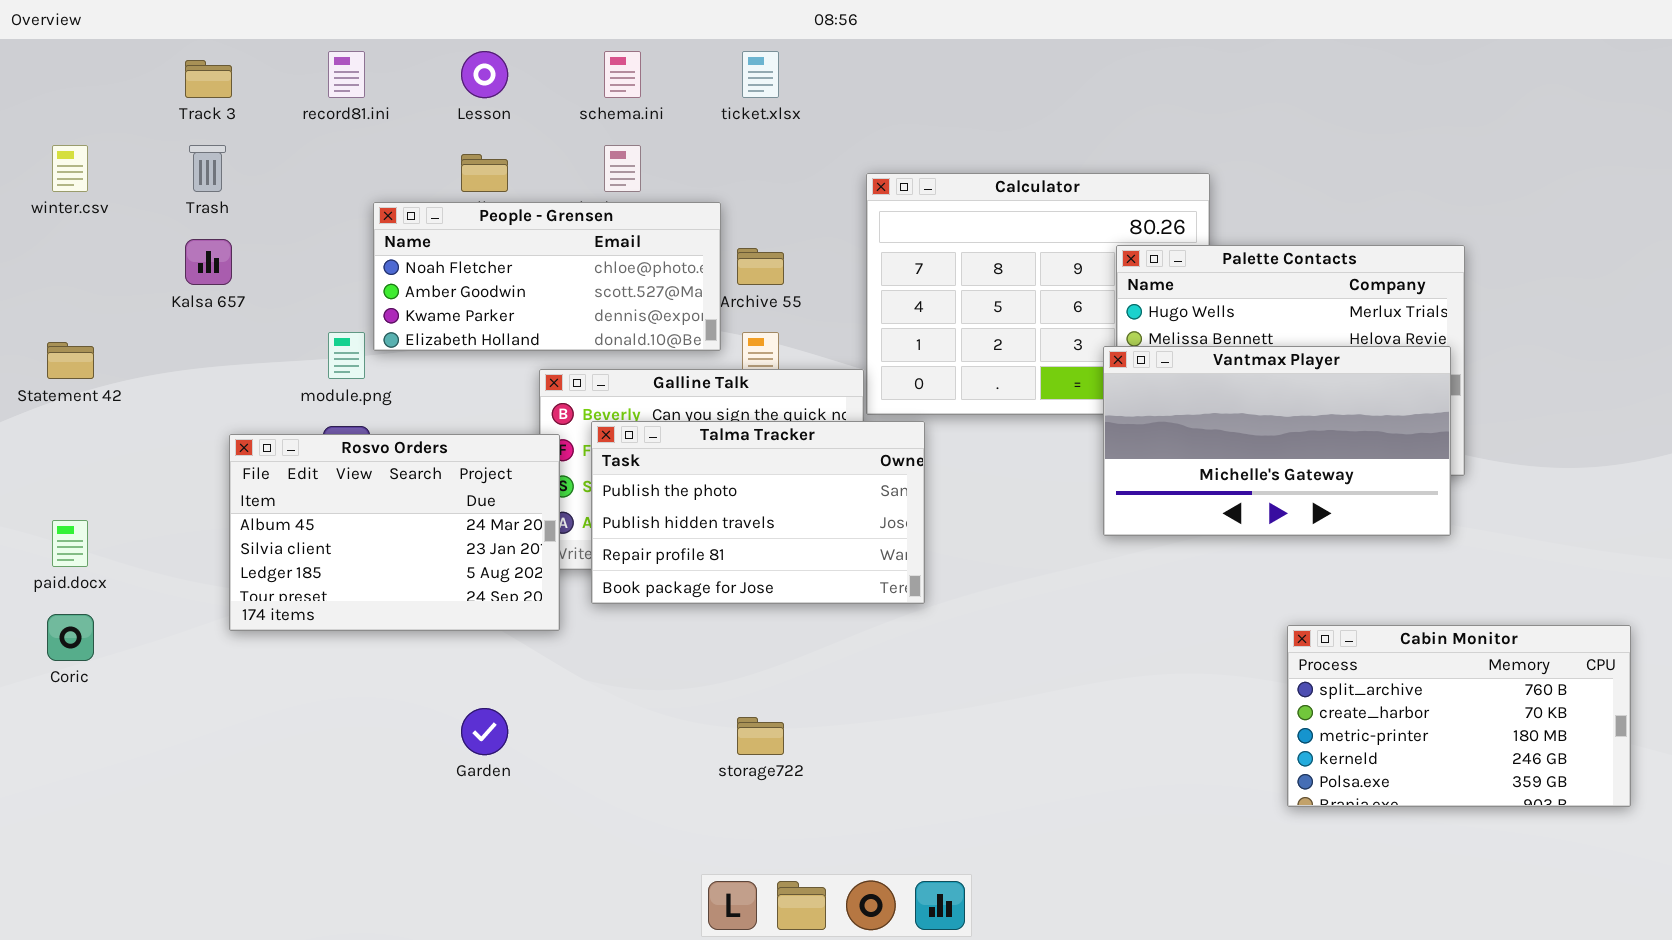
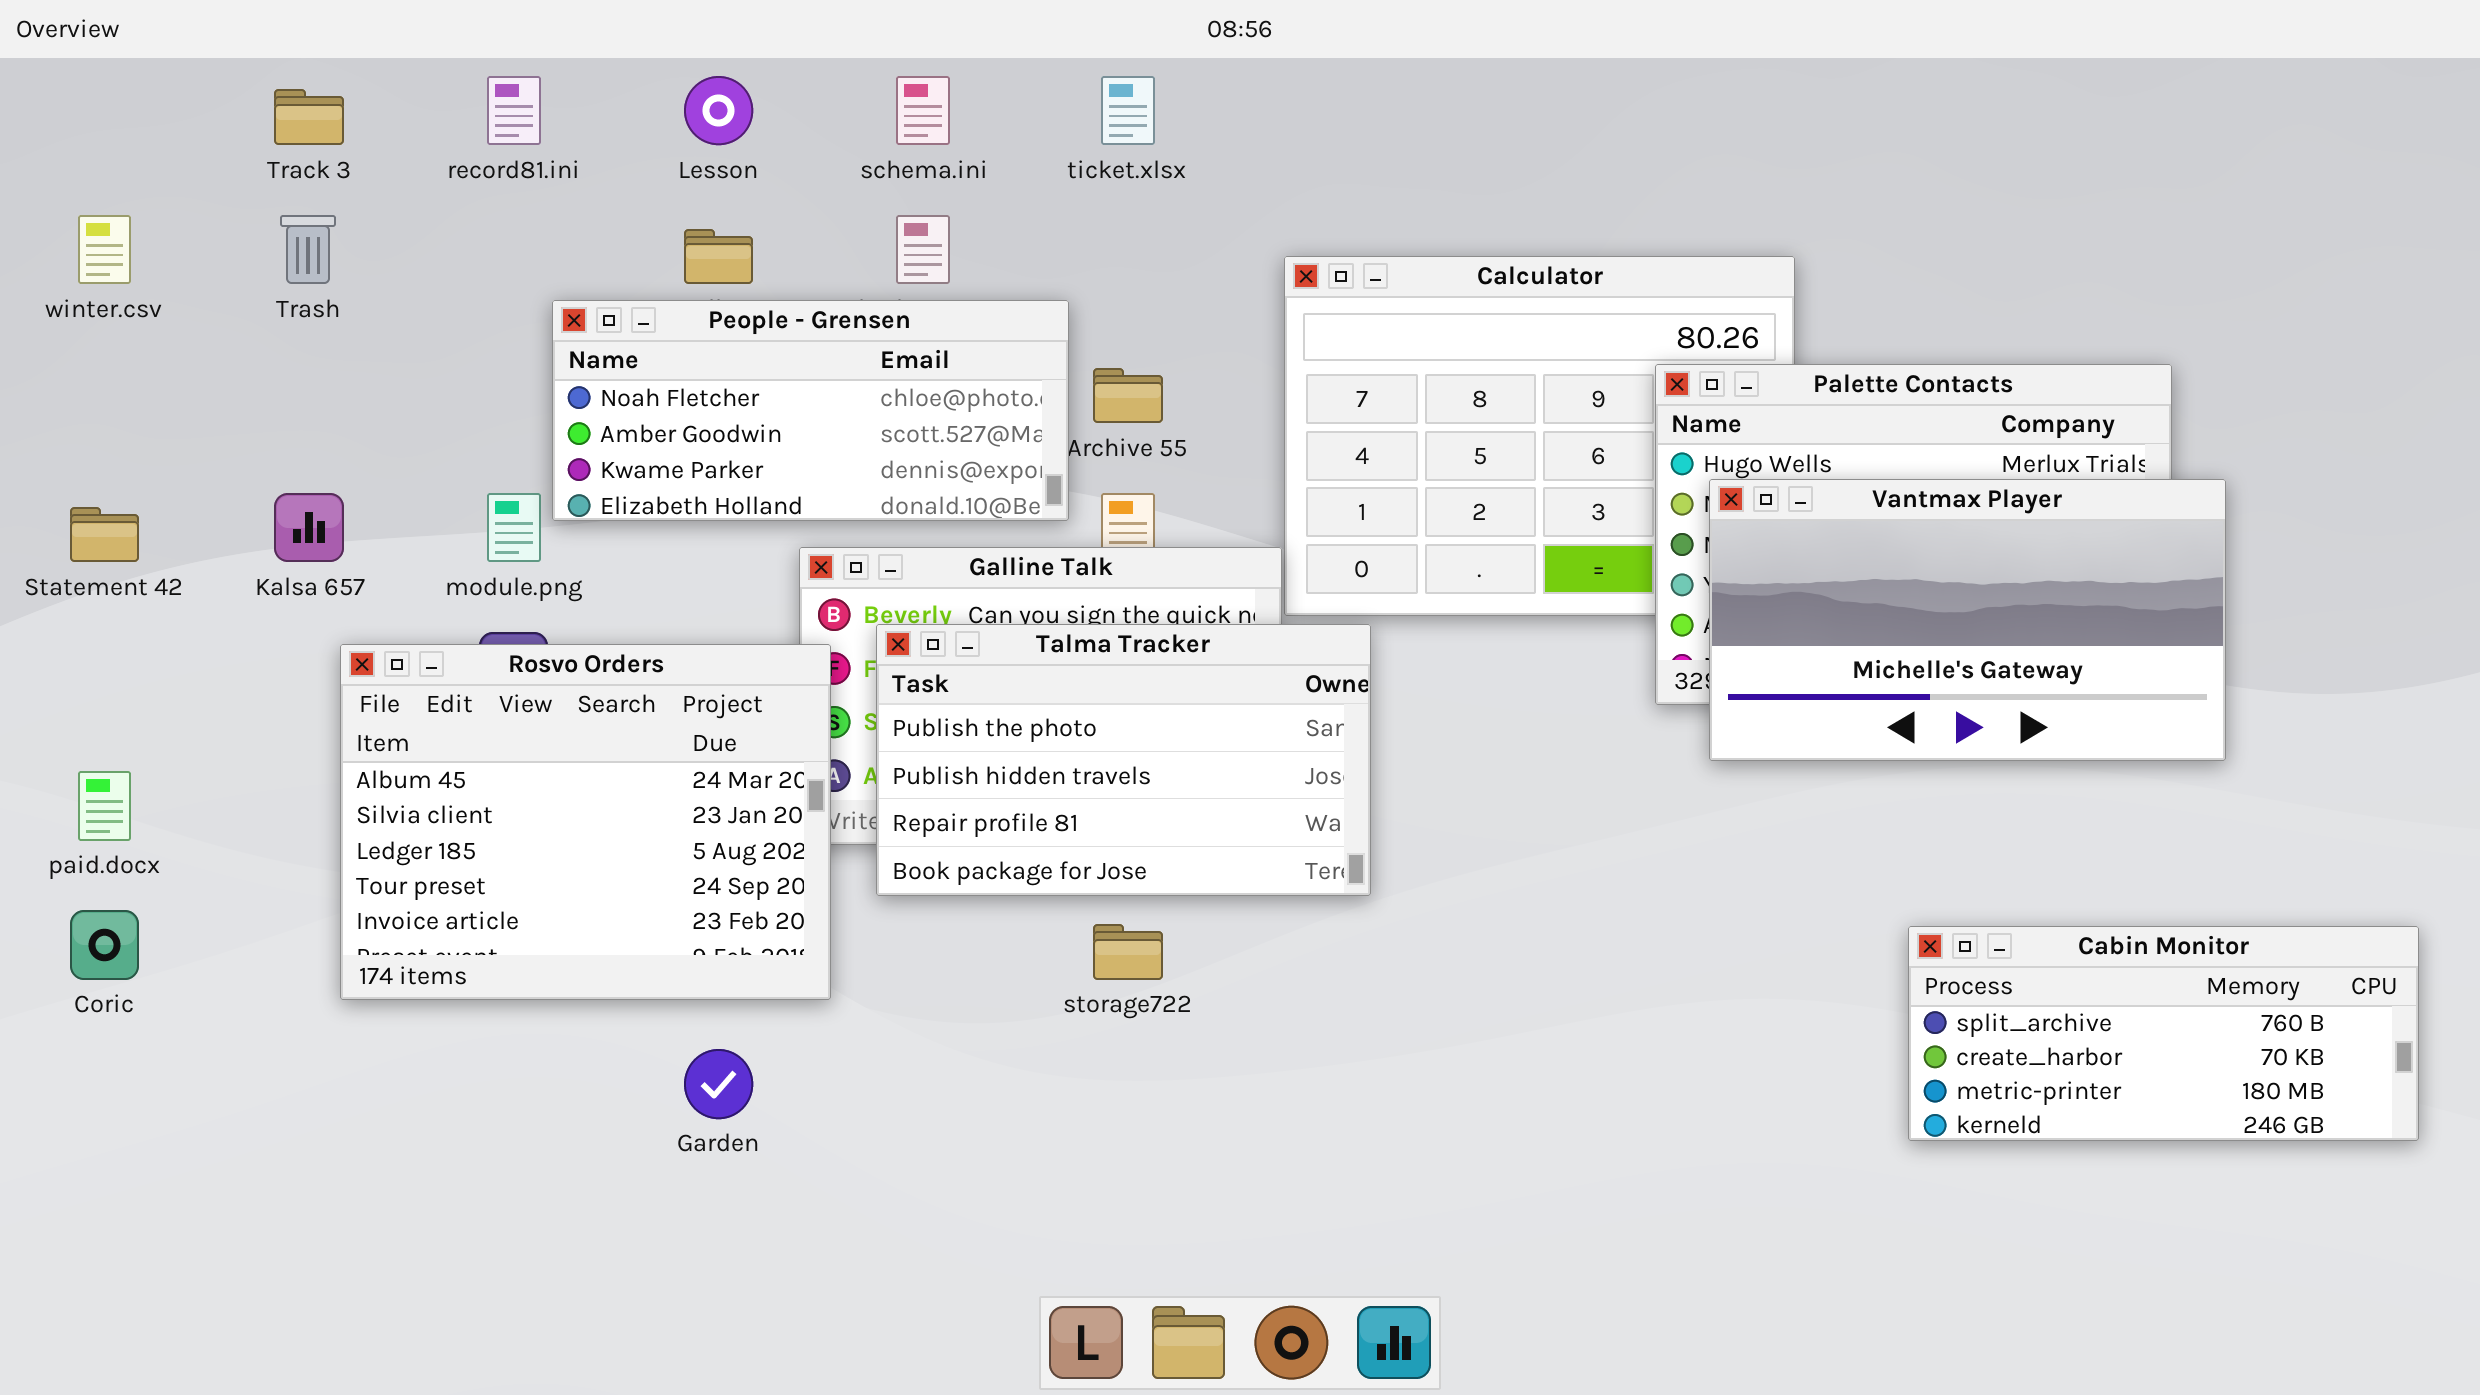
Kalsa 657: [185,239,232,285] -> [274,493,344,562], moved
Vantmax Player: [1103,346,1451,536] -> [1709,479,2226,761], moved
Rosvo Orders: [229,434,560,631] -> [340,644,831,1000], resized
Cabin Monitor: [1287,625,1631,807] -> [1908,926,2419,1141], resized
storage722: [737,717,784,755] -> [1093,924,1163,980], moved

